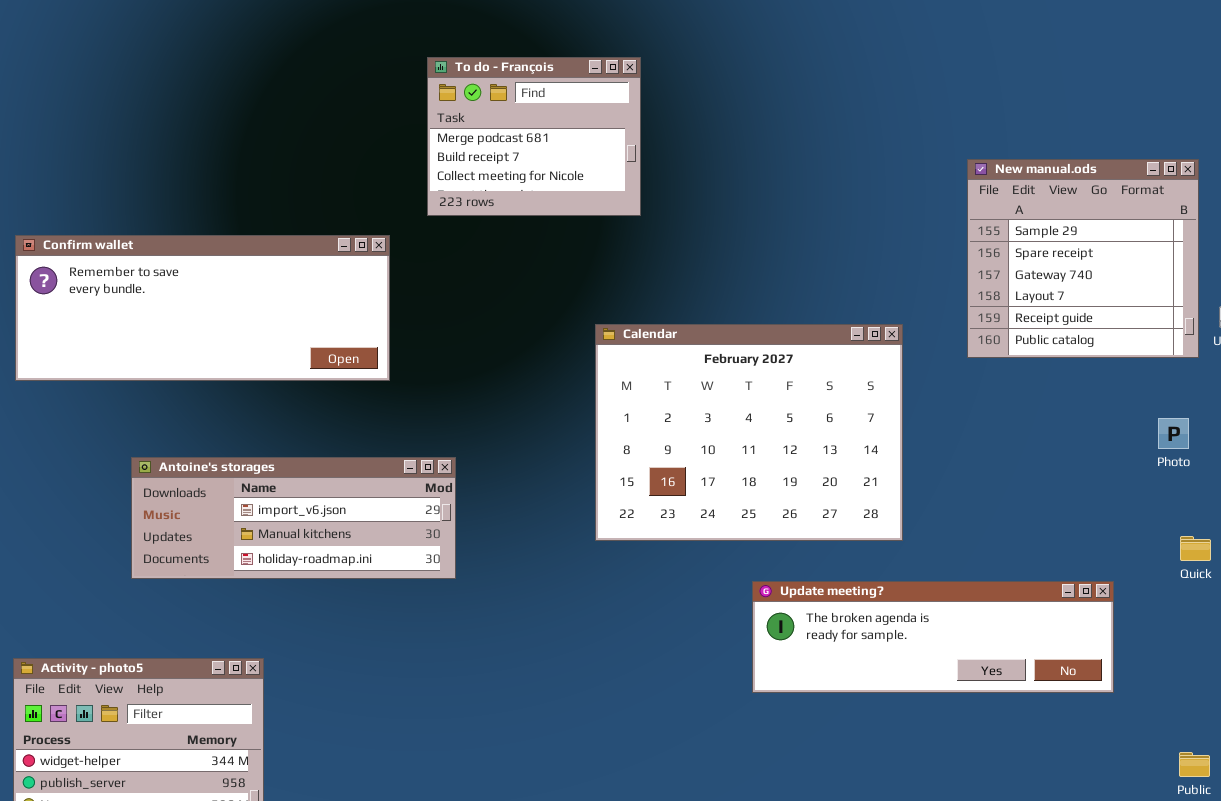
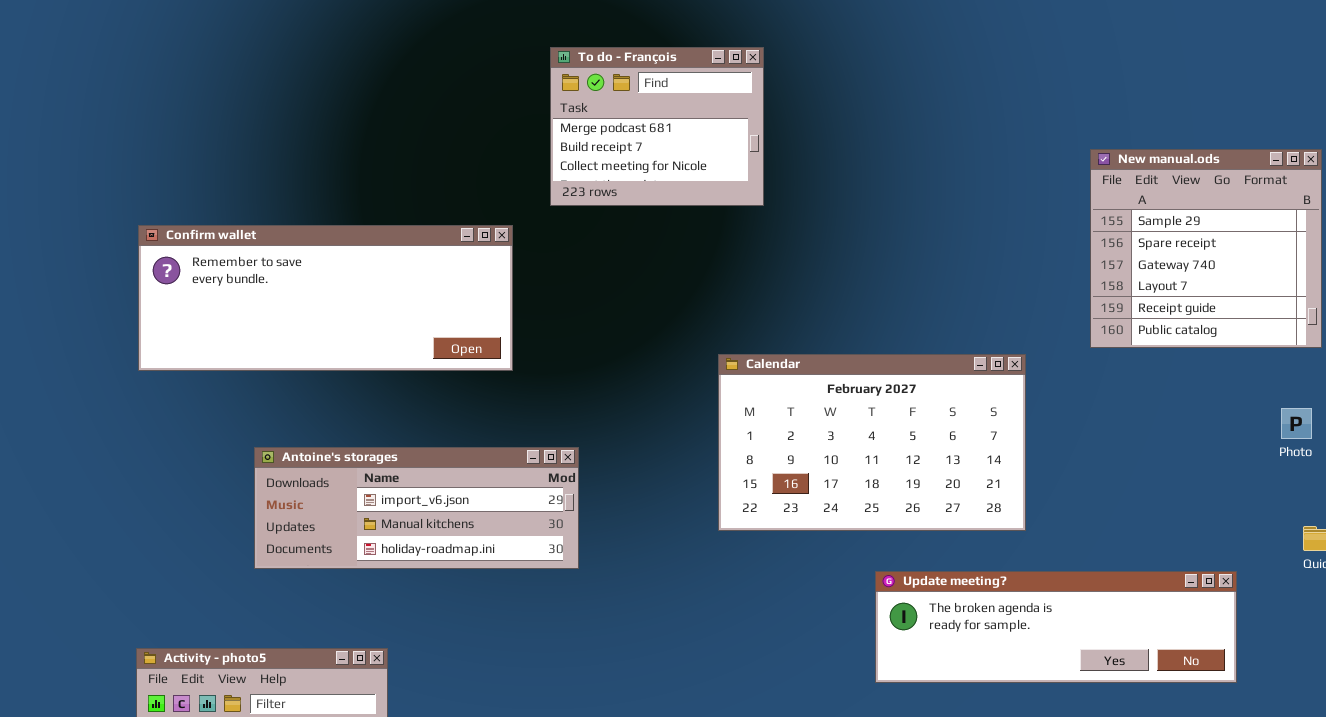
Calendar: [595,324,903,541] -> [718,354,1026,531], resized

